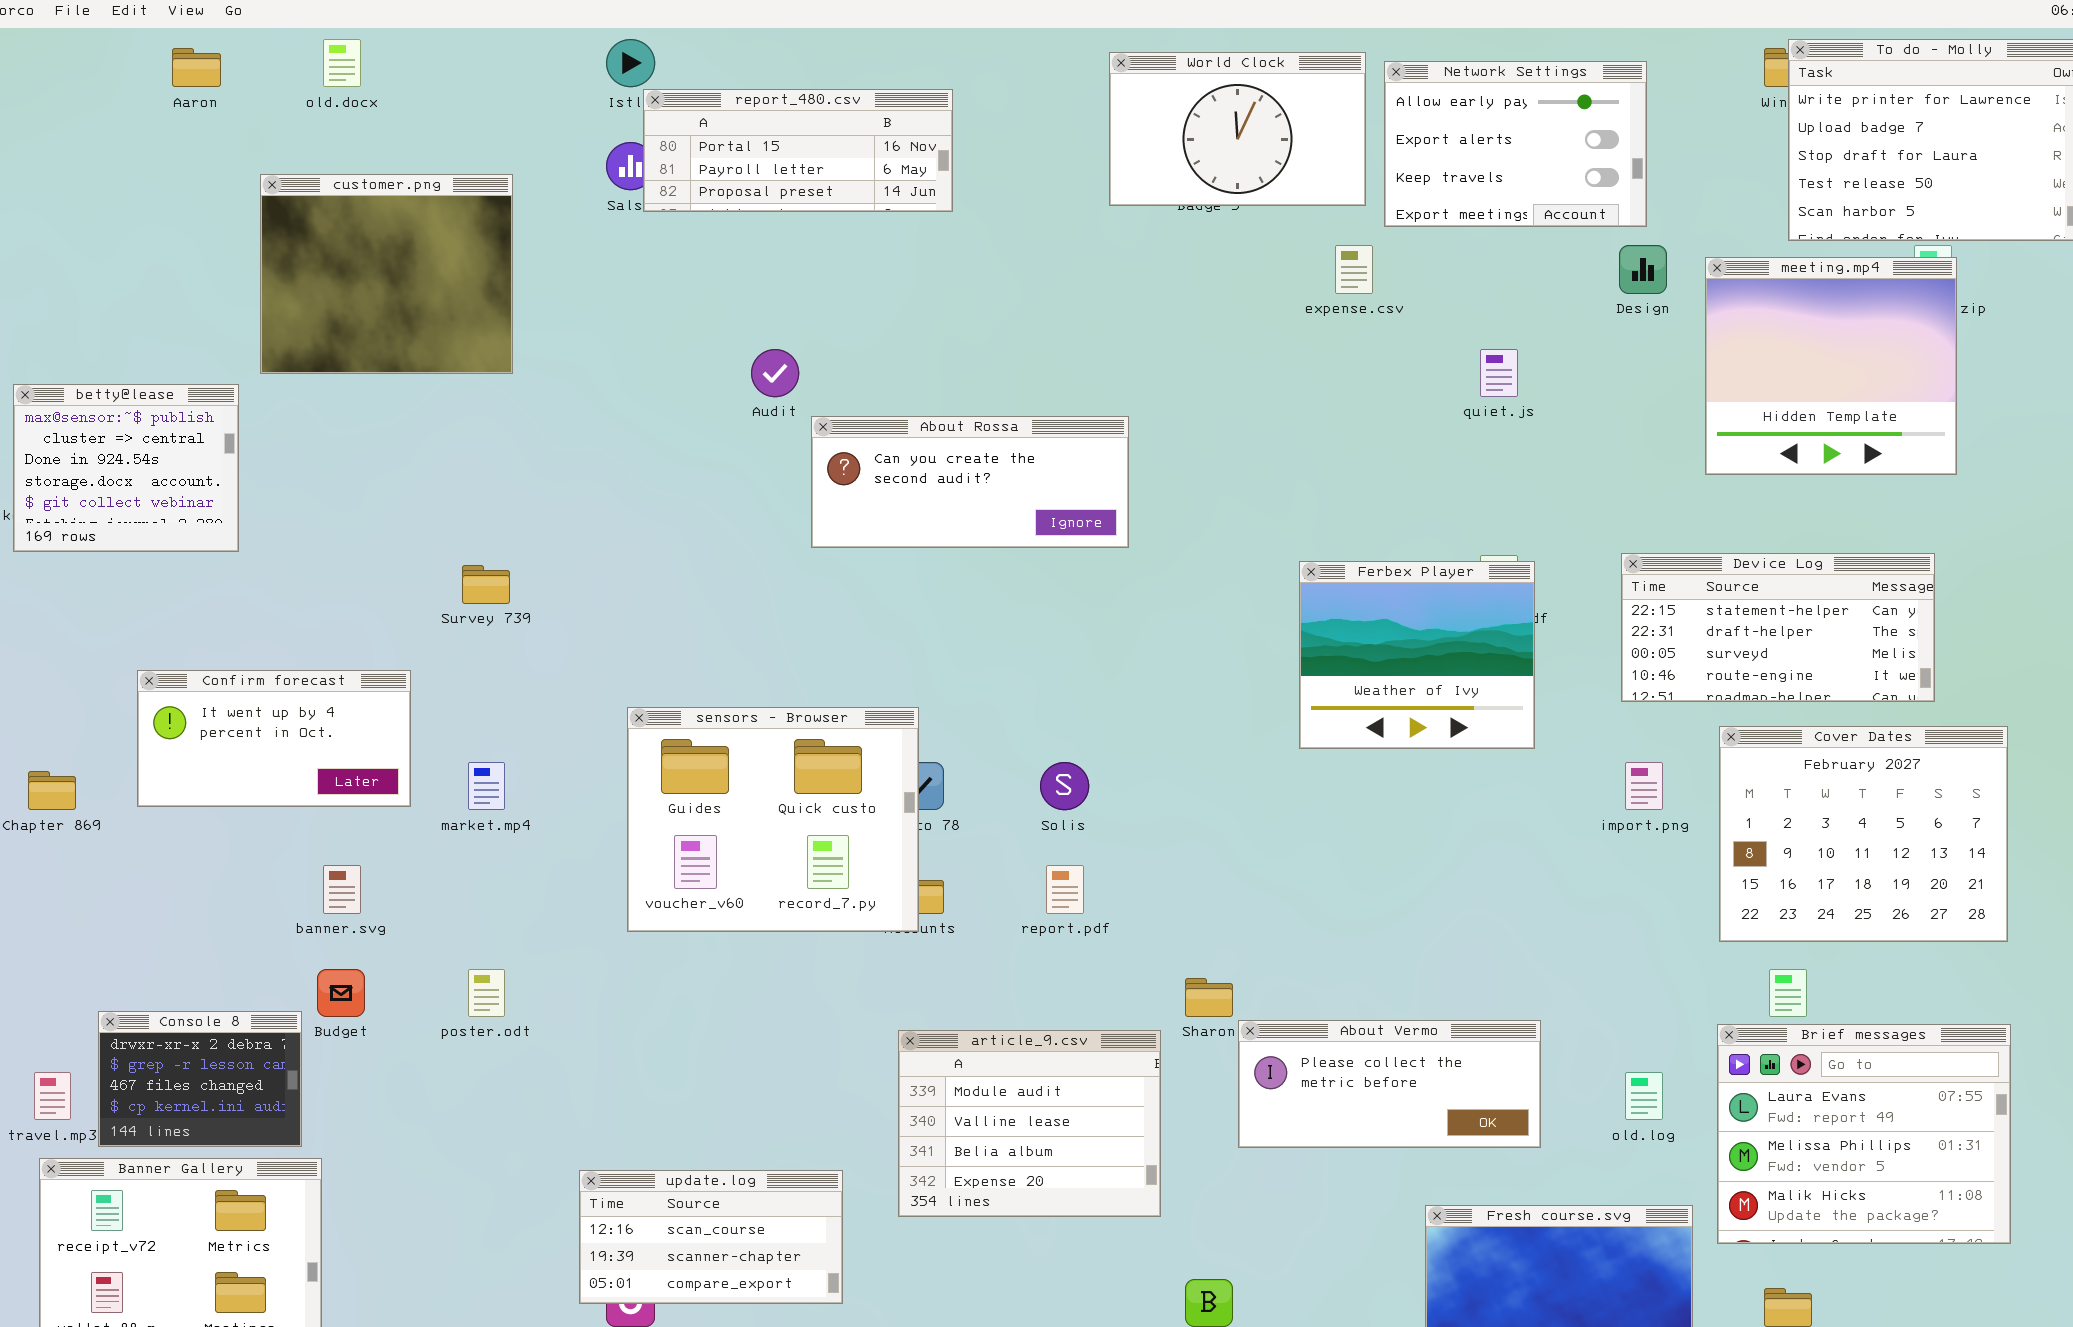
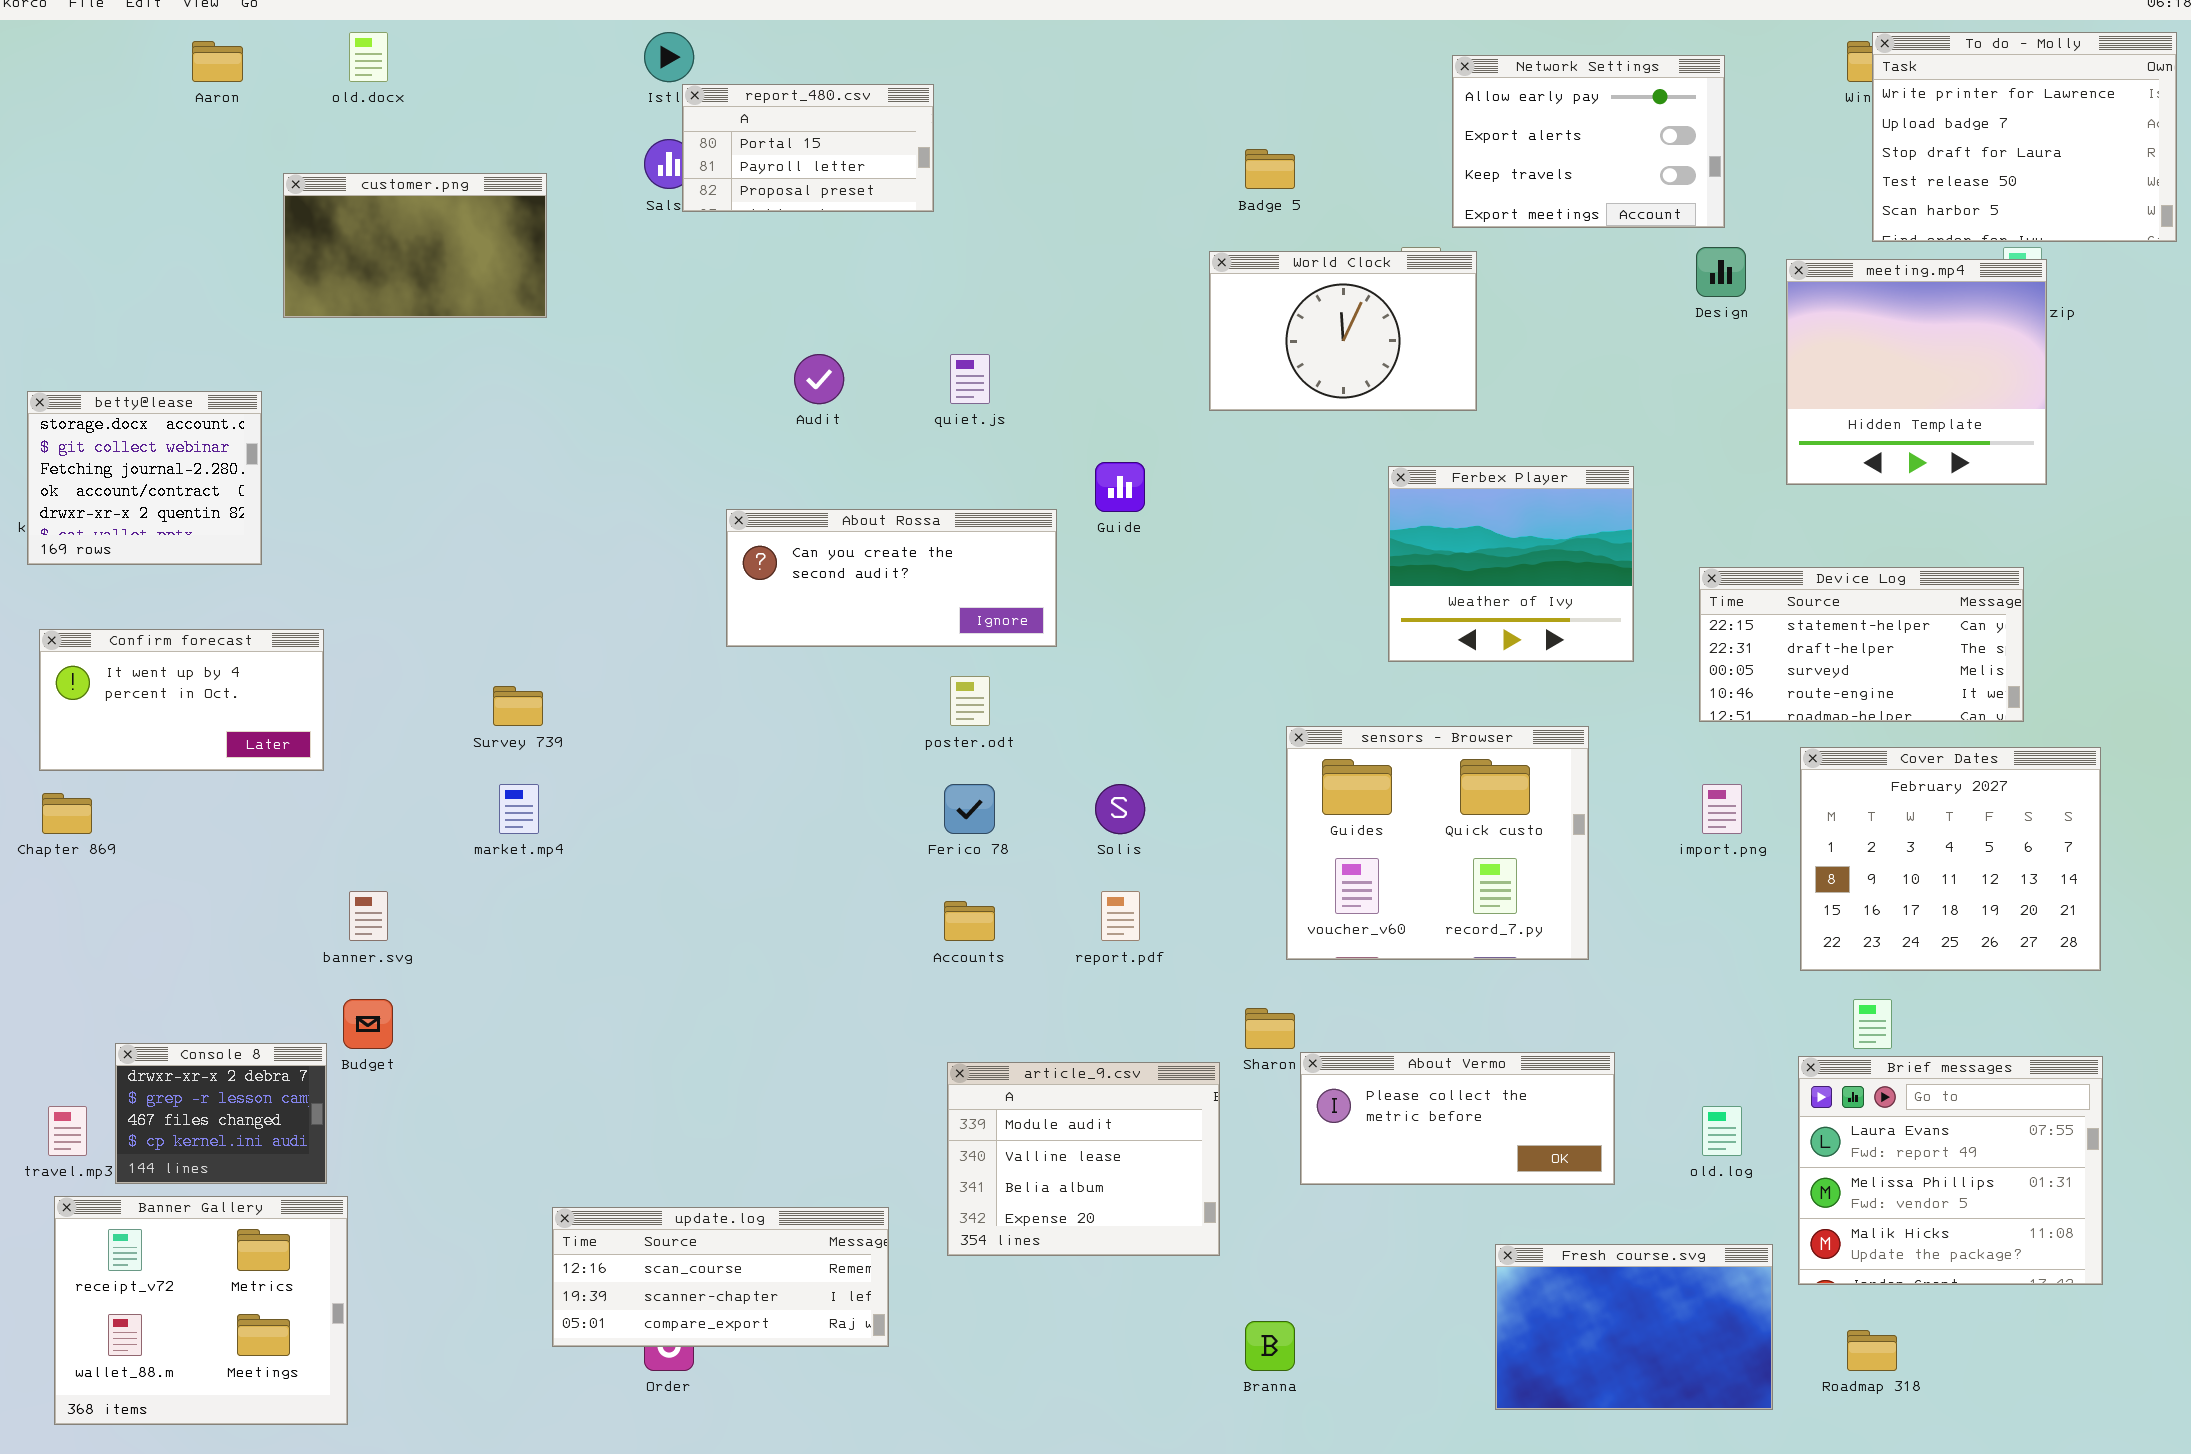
World Clock: [1109,52,1366,206] -> [1209,251,1477,411], moved
report_480.csv: [643,89,953,212] -> [682,84,934,212], resized
customer.png: [260,174,513,374] -> [283,173,547,318], resized
quiet.js: [1480,349,1518,397] -> [950,354,990,404], moved
betty@lease: [13,384,239,552] -> [27,391,262,565], scrolled down 3 rows
About Rossa: [811,416,1129,548] -> [726,509,1057,647], moved
Ferbex Player: [1299,561,1535,749] -> [1388,466,1634,662], moved
Survey 739: [462,565,510,604] -> [493,686,543,726], moved
Confirm forecast: [137,670,411,807] -> [39,629,324,771], moved
sensors - Browser: [627,707,919,932] -> [1286,726,1589,960], moved
poster.odt: [468,969,505,1017] -> [950,676,990,726], moved
update.log: [579,1170,843,1304] -> [552,1207,889,1347], resized

